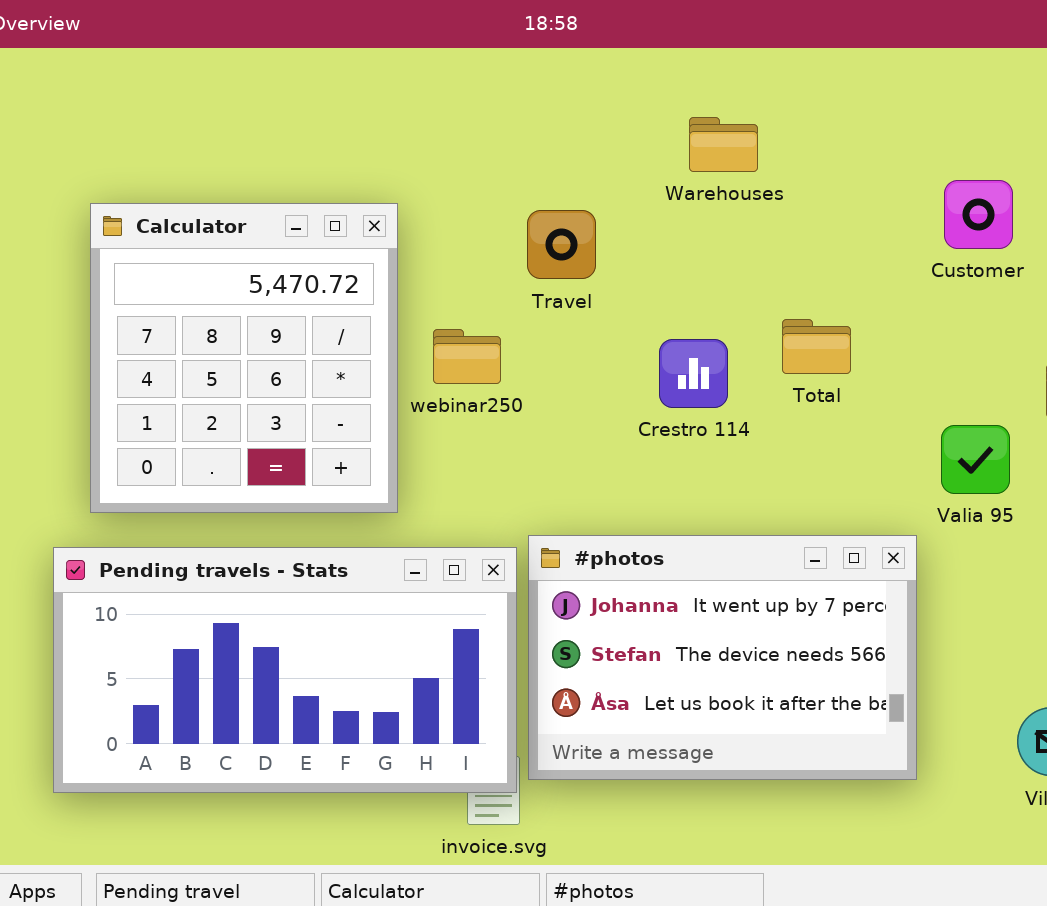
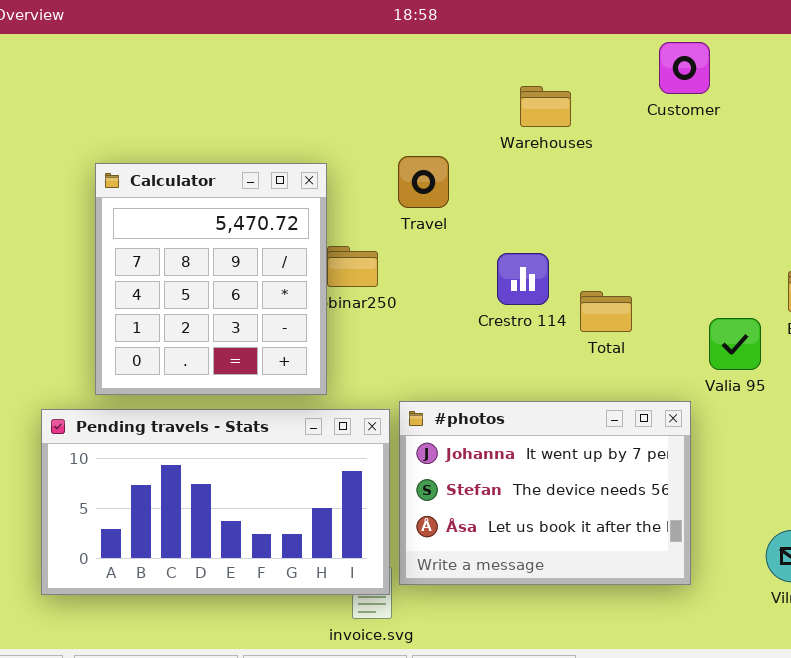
Customer: [944,180,1013,249] -> [659,42,710,94], moved
Calculator: [90,203,398,513] -> [95,163,327,395], moved
Total: [782,319,851,374] -> [580,291,632,332], moved

